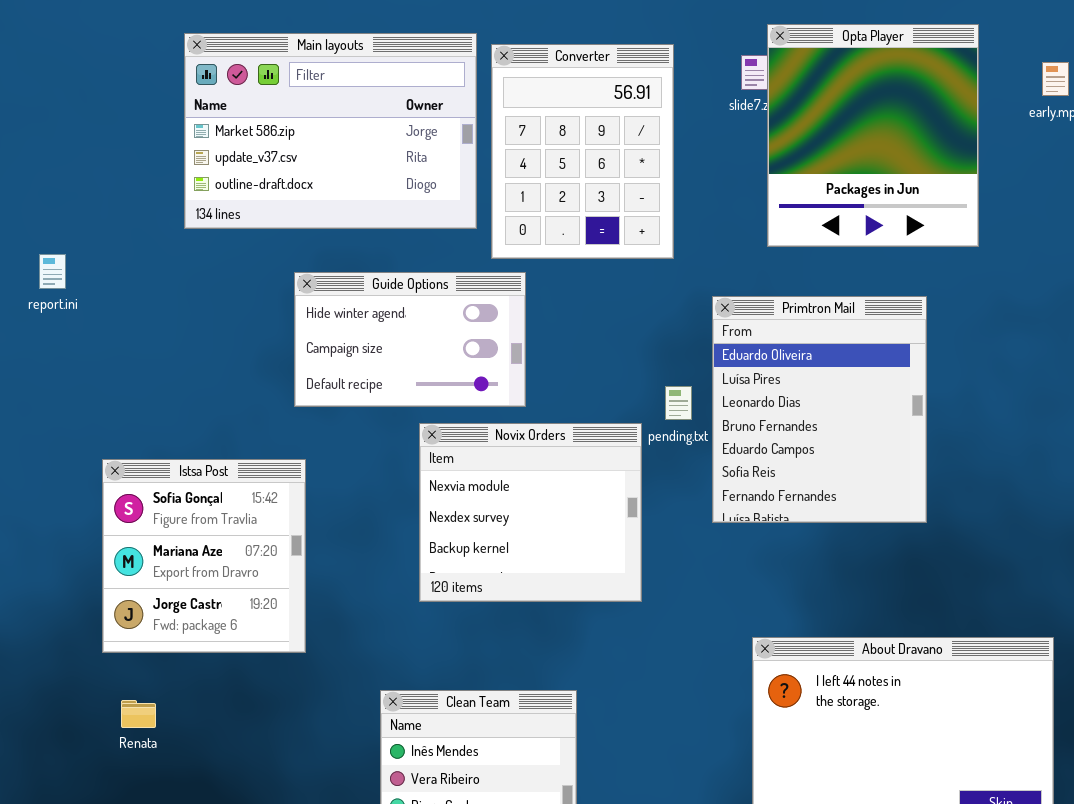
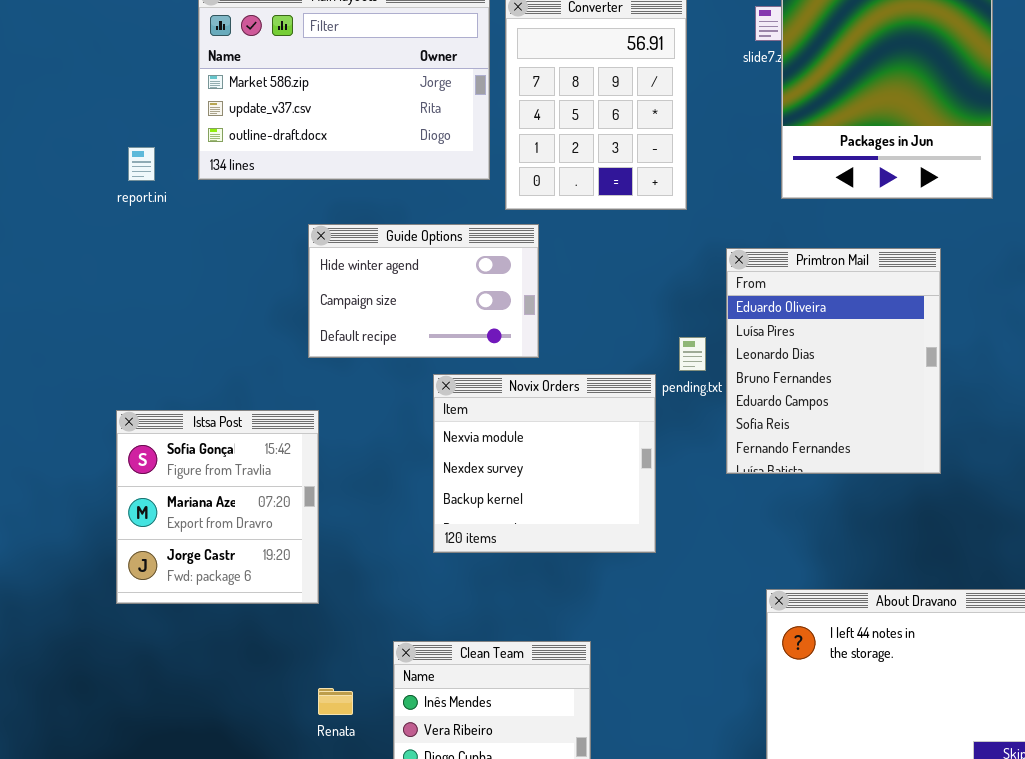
report.ini: [39,254,66,289] -> [128,147,155,181], moved
Renata: [121,700,156,728] -> [318,688,353,715], moved

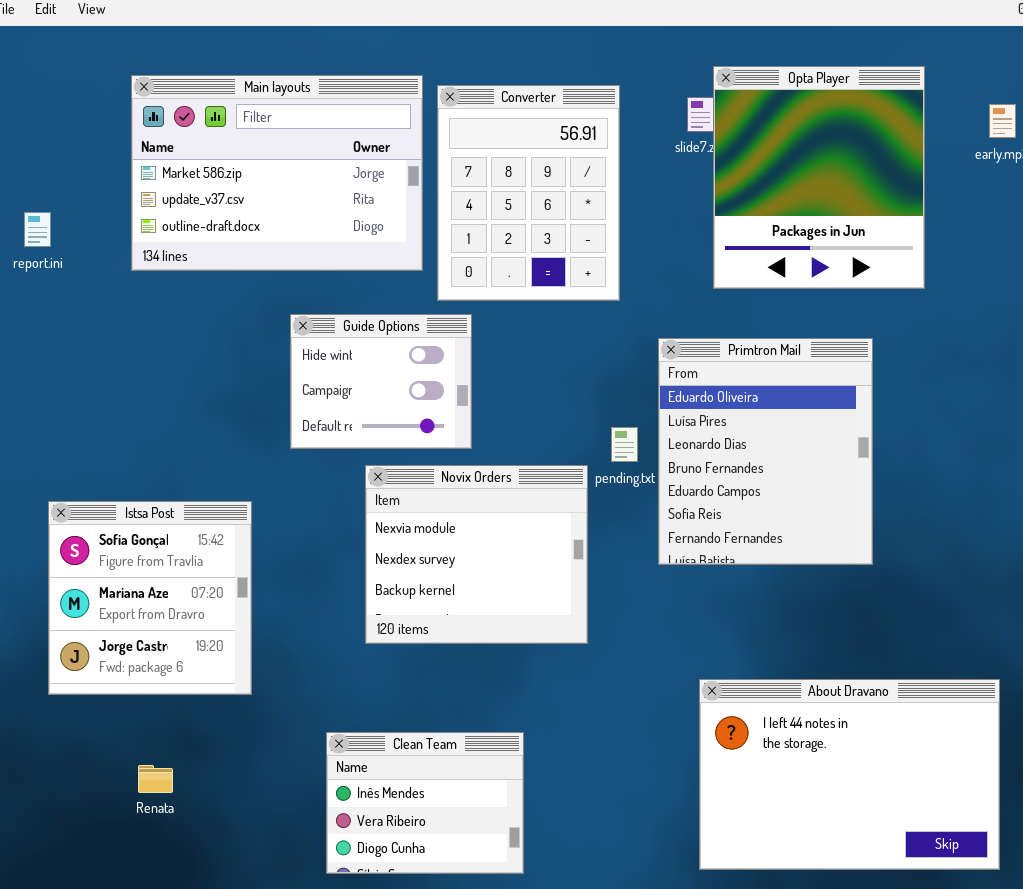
report.ini: [128,147,155,181] -> [24,212,51,247], moved
Guide Options: [308,224,539,358] -> [290,314,472,449], resized
Renata: [318,688,353,715] -> [138,765,173,793], moved

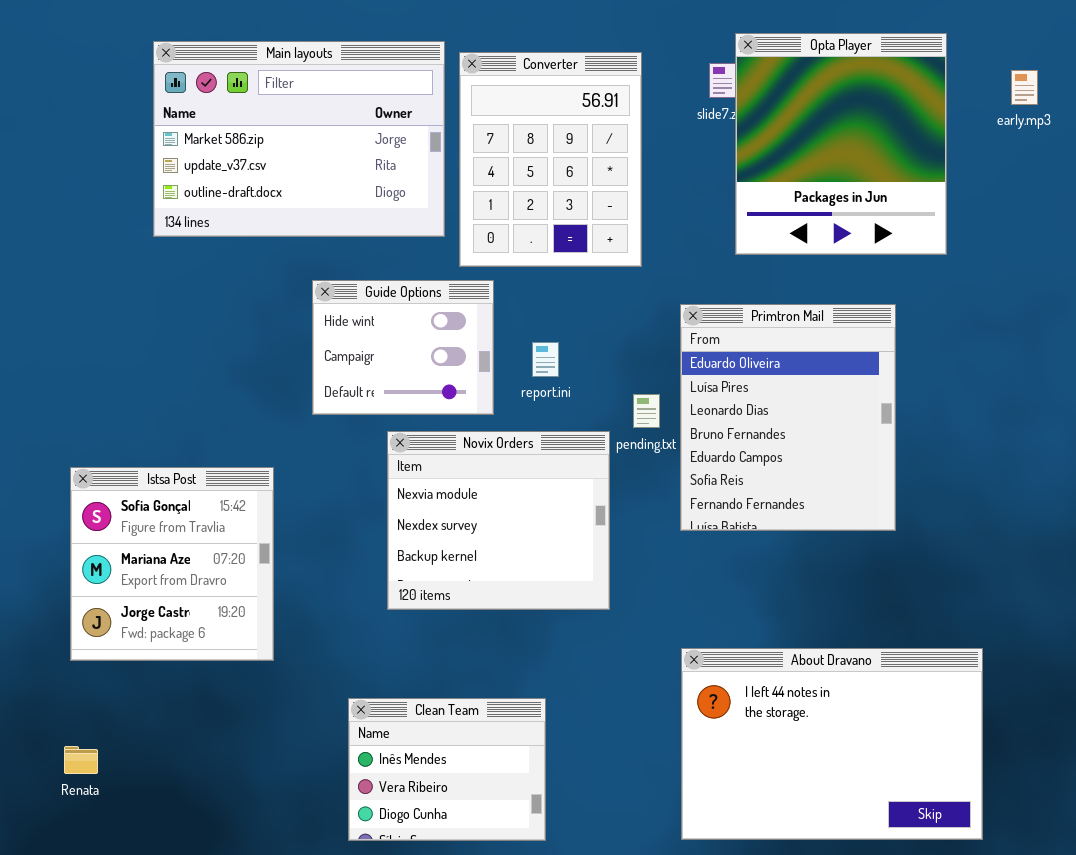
report.ini: [24,212,51,247] -> [532,342,559,377], moved
About Dravano: [699,679,1000,870] -> [681,648,983,840], moved
Renata: [138,765,173,793] -> [64,746,98,774], moved

